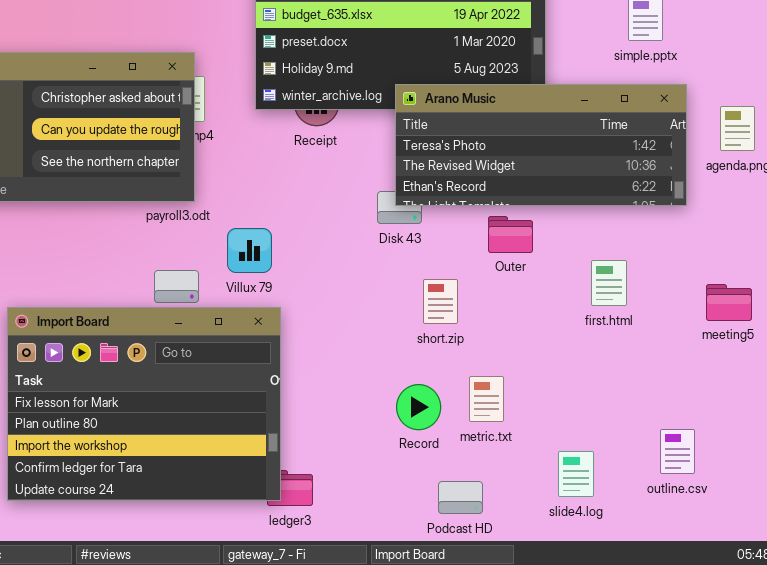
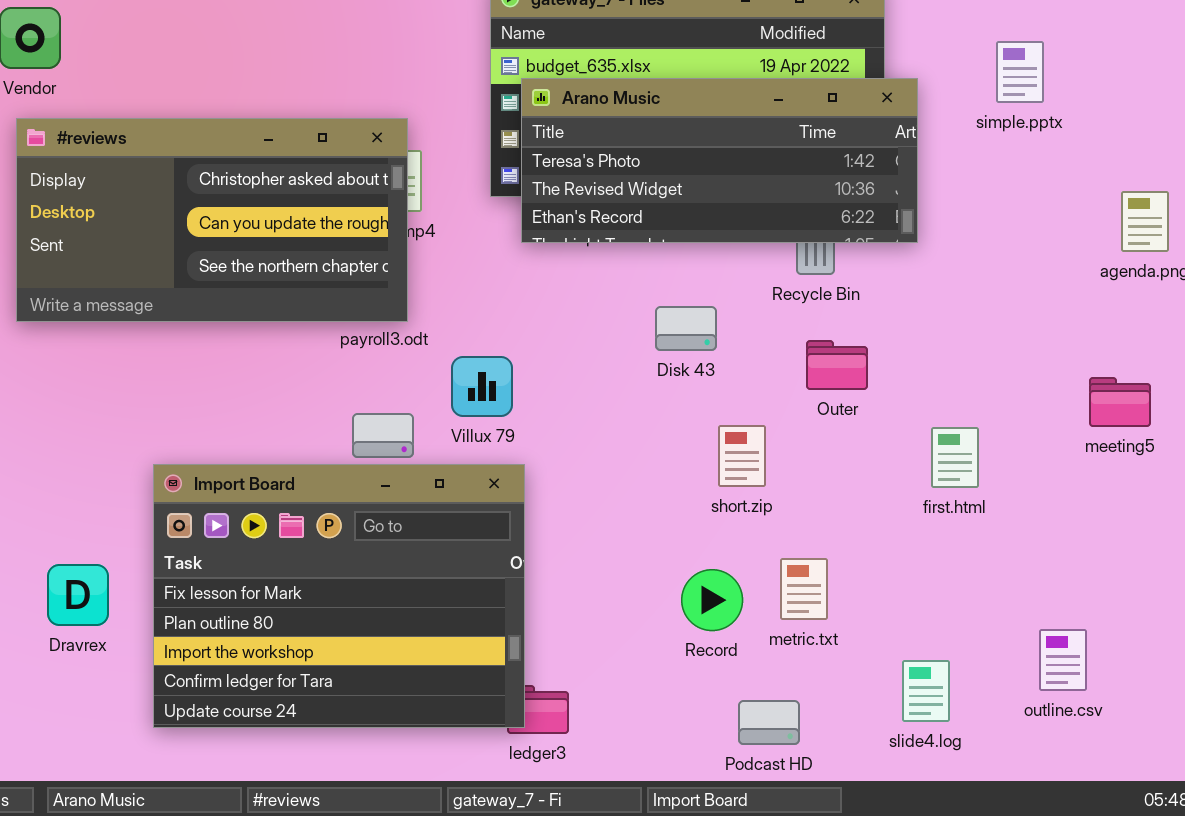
Arano Music: [395,84,687,206] -> [521,78,918,243], moved
first.html: [591,260,627,306] -> [931,427,979,488], moved
meeting5: [706,284,752,321] -> [1089,377,1151,427], moved

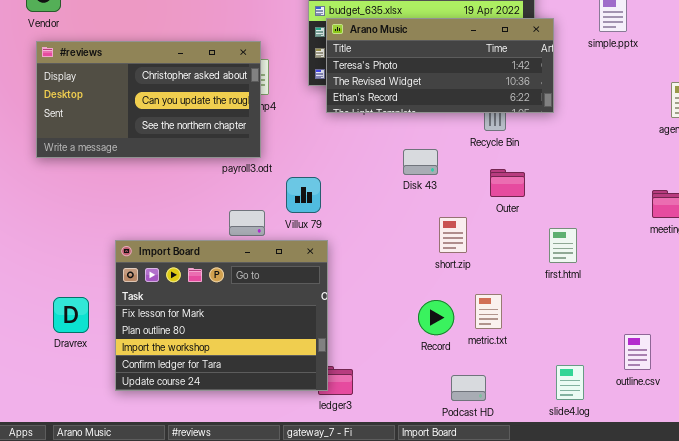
first.html: [931,427,979,488] -> [549,228,577,263], moved
slide4.log: [902,660,950,722] -> [556,365,584,400], moved

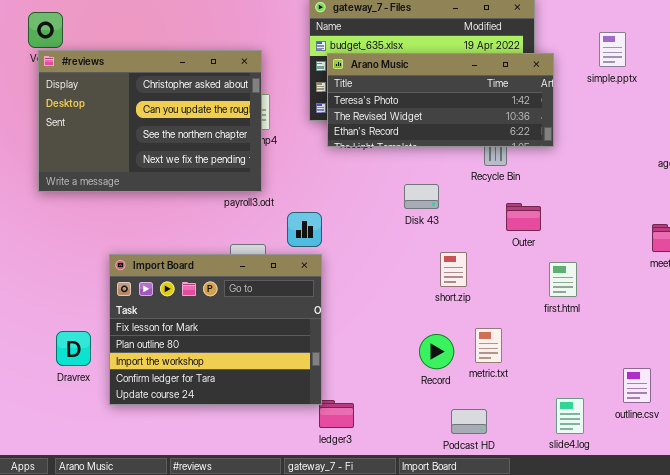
#reviews: [36,41,261,158] -> [38,50,262,192], resized
Outer: [490,169,525,197] -> [506,203,541,231], moved
Import Board: [115,240,328,391] -> [109,254,322,405], moved

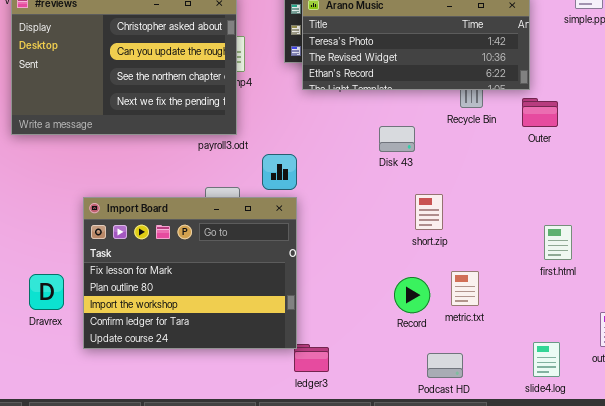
Outer: [506,203,541,231] -> [522,98,558,127], moved
first.html: [549,262,577,297] -> [544,225,572,260], moved

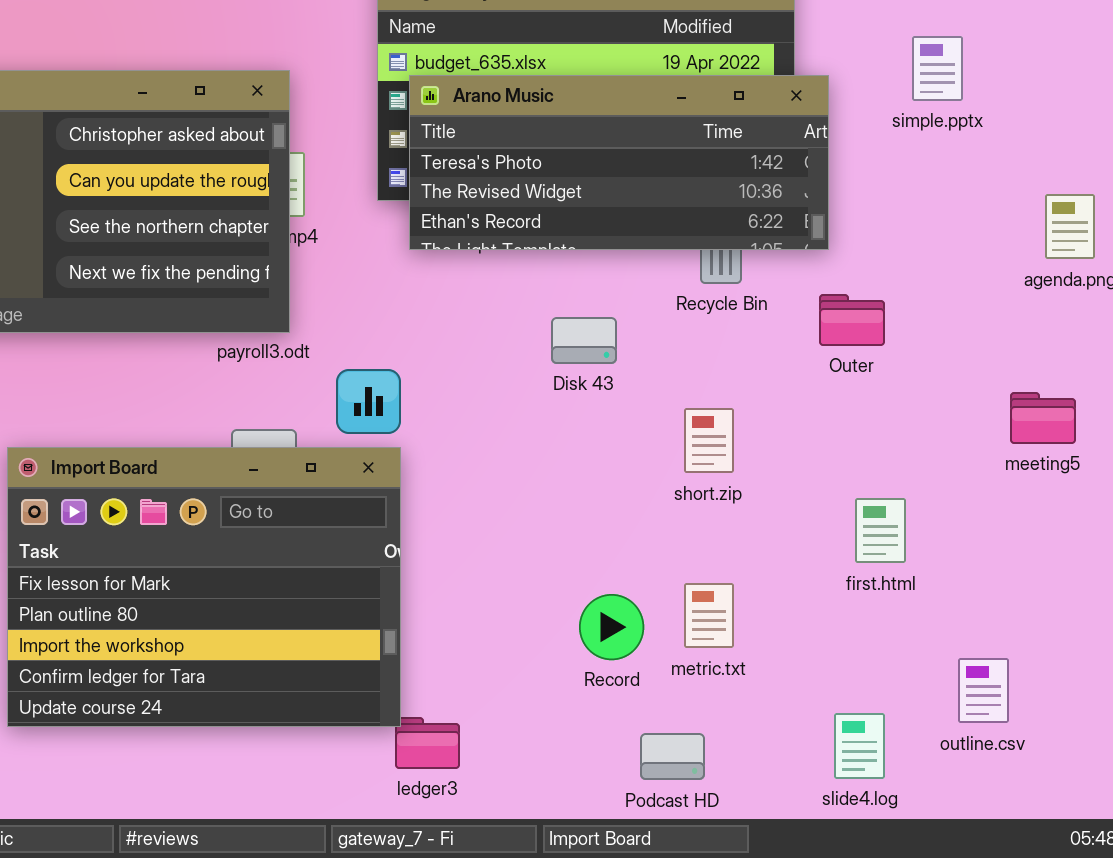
Outer: [522,98,558,127] -> [819,294,885,346], moved
short.zip: [415,194,443,230] -> [684,408,734,473], moved

